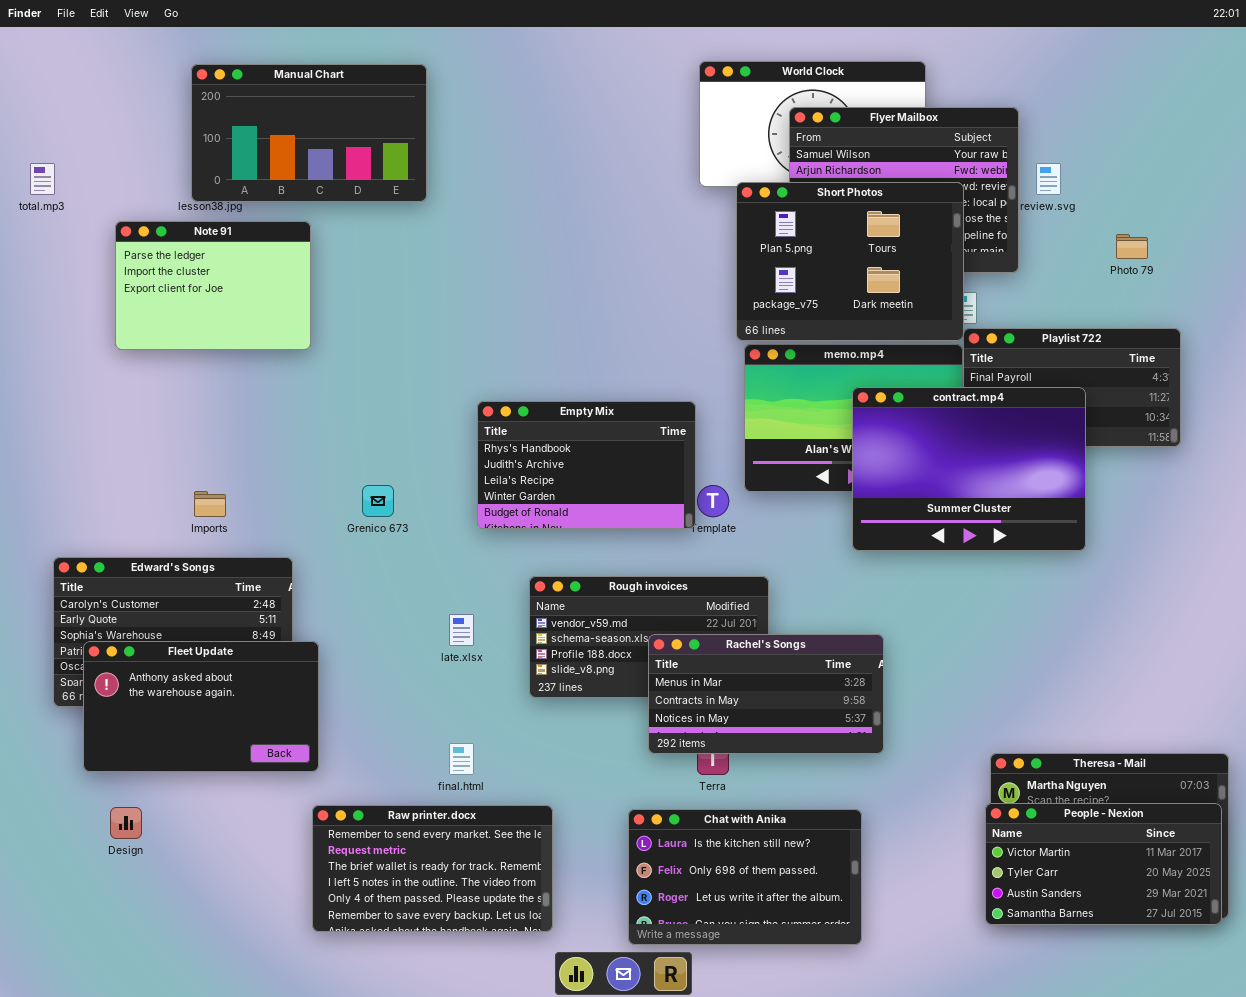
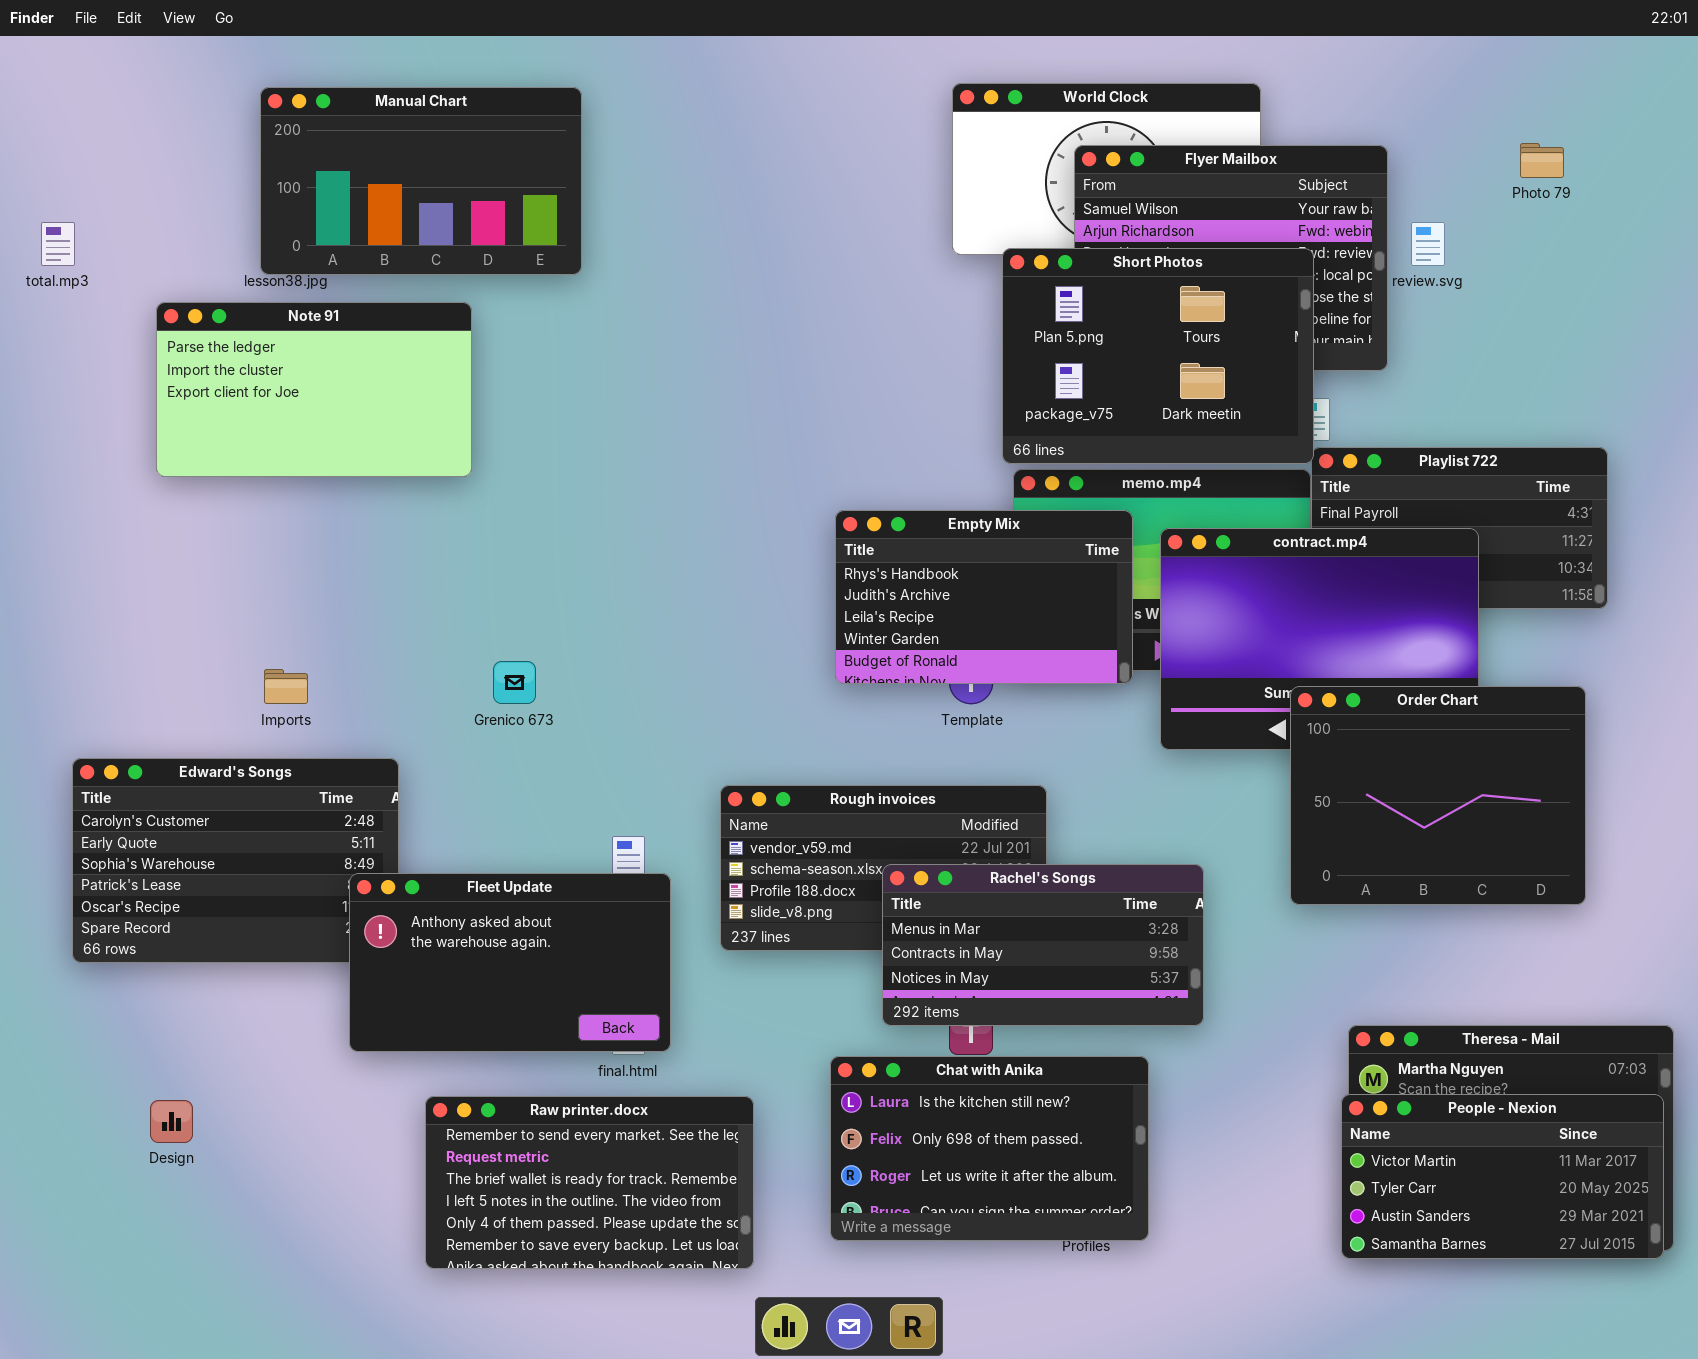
Note 91: [115,221,311,350] -> [156,302,472,477], resized
Photo 79: [1116,234,1148,259] -> [1520,143,1564,178], moved
Empty Mix: [477,401,696,529] -> [835,510,1133,684], moved
Order Chart: none -> [1290,686,1586,905], opened
Fleet Update: [83,641,319,772] -> [349,873,671,1052], moved
Chat with Anika: [628,809,862,945] -> [830,1056,1149,1241], moved

